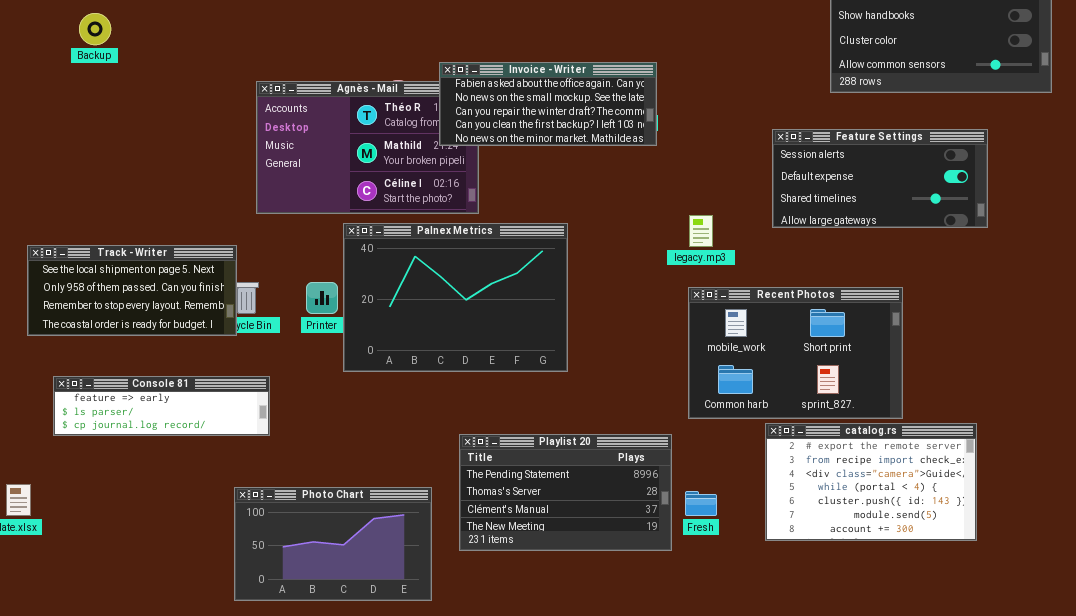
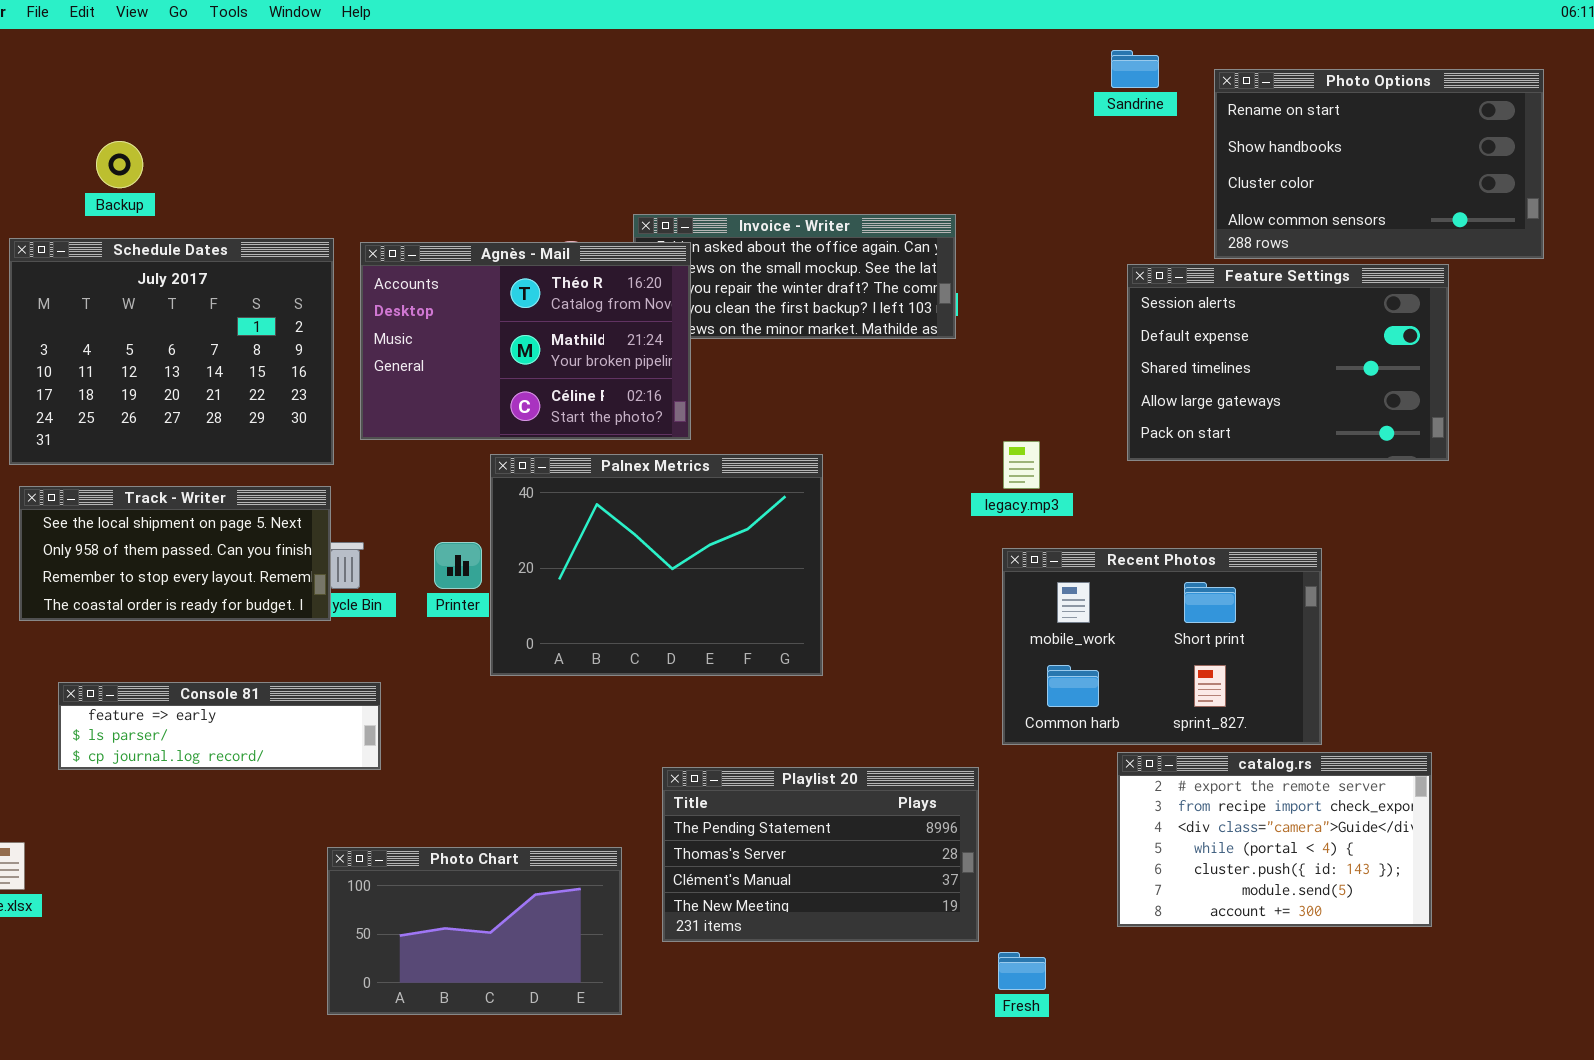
Schedule Dates: none -> [9,238,334,465], opened
Agnès - Mail: [256,81,479,214] -> [360,242,691,440], raised
Feature Settings: [772,129,988,228] -> [1127,264,1449,461], resized
Fresh: [685,491,717,516] -> [998,952,1046,990], moved

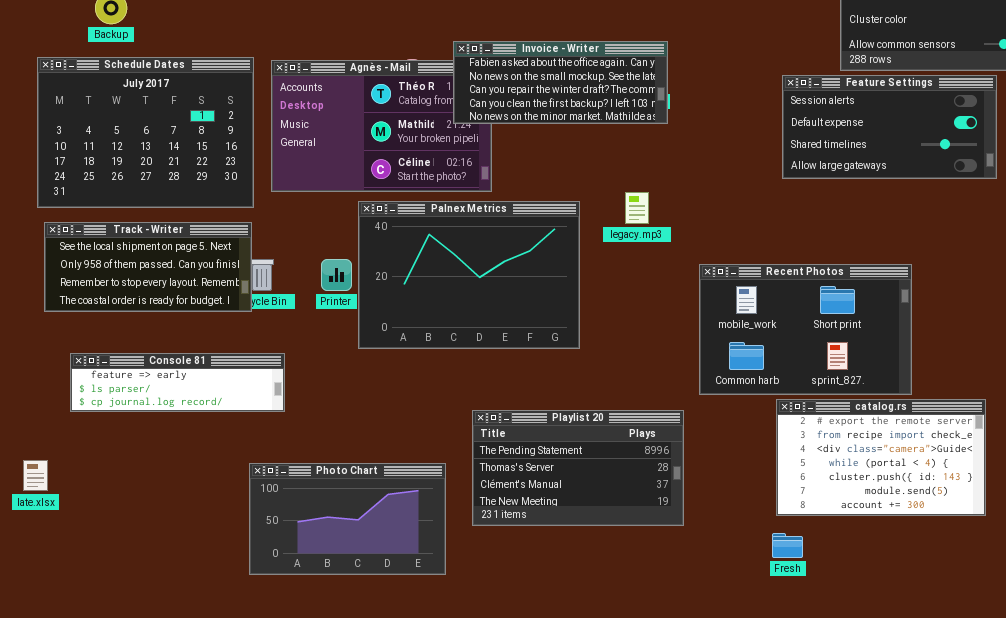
Invoice - Writer: [633,214,956,339] -> [453,41,668,124], raised
Feature Settings: [1127,264,1449,461] -> [782,75,997,179], resized
legacy.mp3: [1003,441,1040,489] -> [625,192,649,224], moved
Fresh: [998,952,1046,990] -> [772,533,803,558], moved

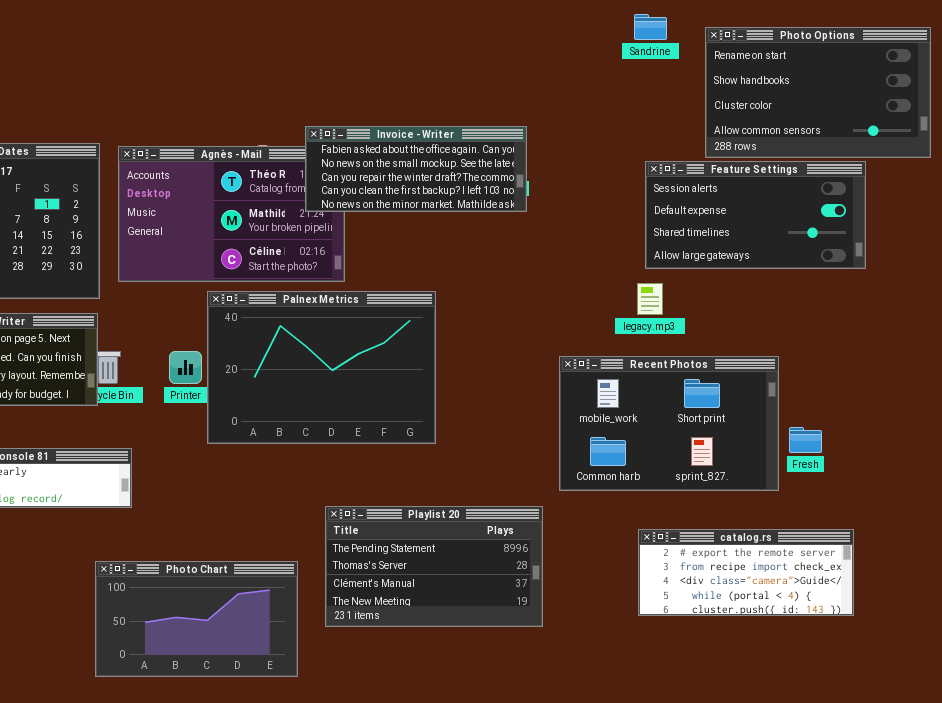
legacy.mp3: [625,192,649,224] -> [637,283,663,315], moved
catalog.rs: [776,399,986,516] -> [638,529,854,616], resized
Fresh: [772,533,803,558] -> [789,427,822,453], moved

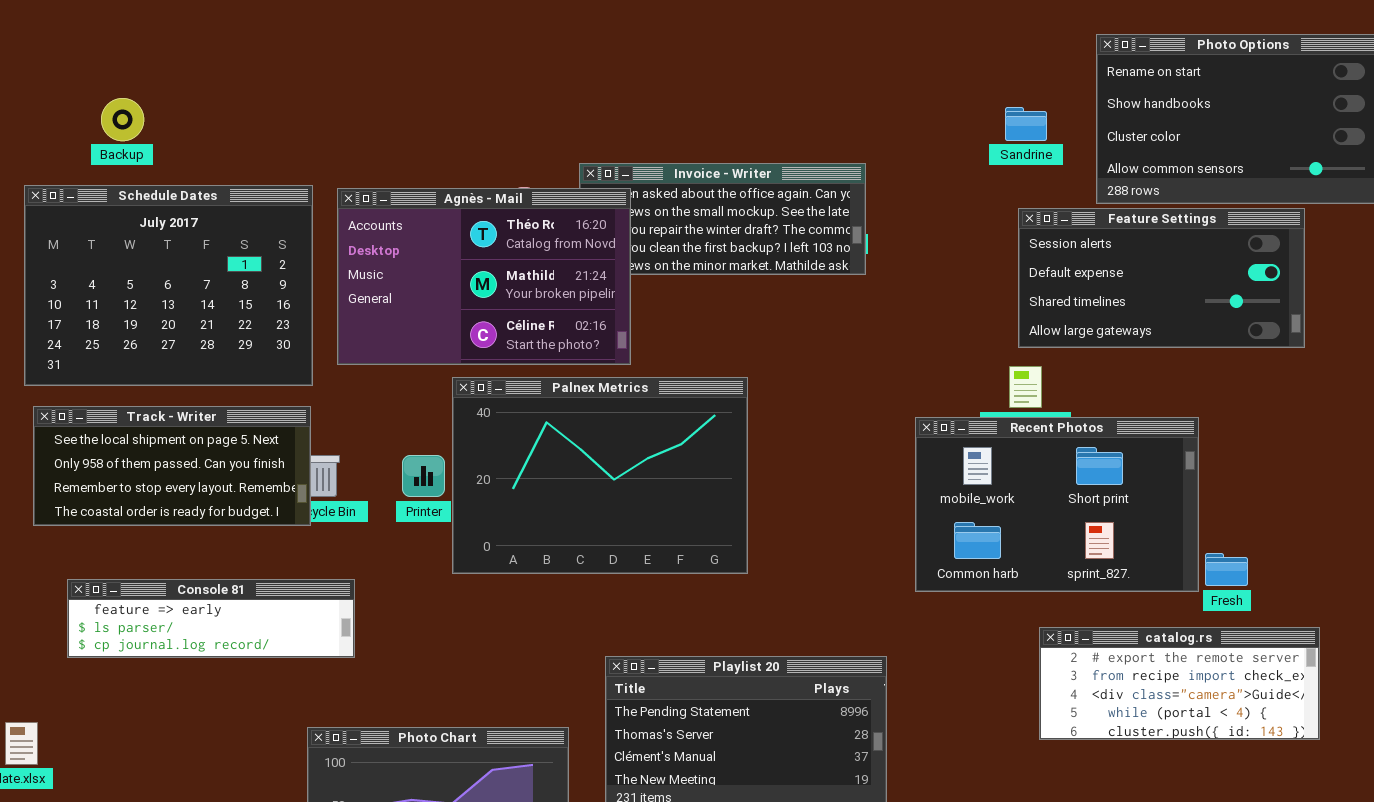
Sandrine: [634,14,667,40] -> [1005,107,1047,141], moved
Agnès - Mail: [118,146,345,282] -> [337,188,631,365], raised
Recent Photos: [559,356,779,491] -> [915,417,1199,592], moved
catalog.rs: [638,529,854,616] -> [1039,627,1320,740], moved

